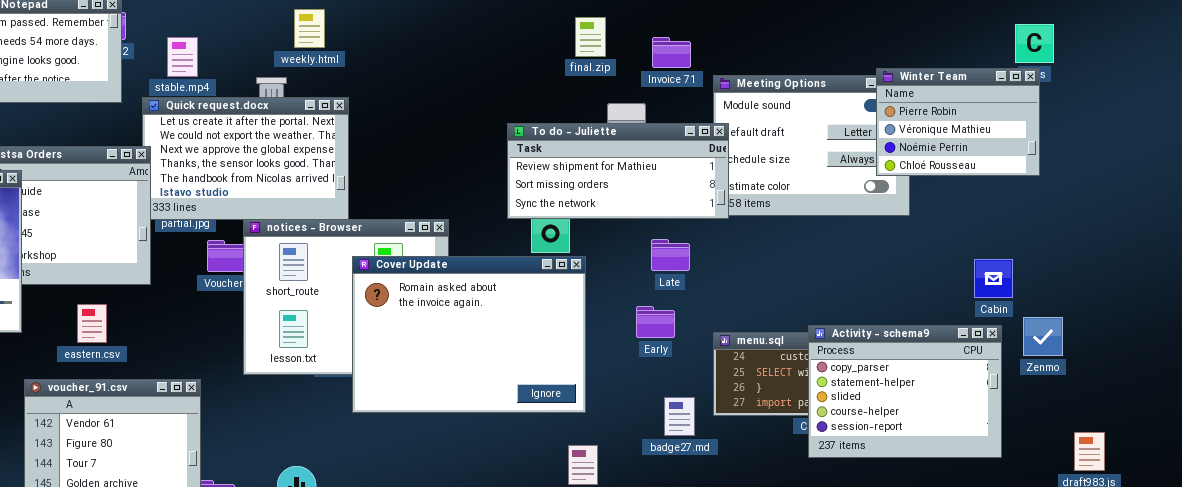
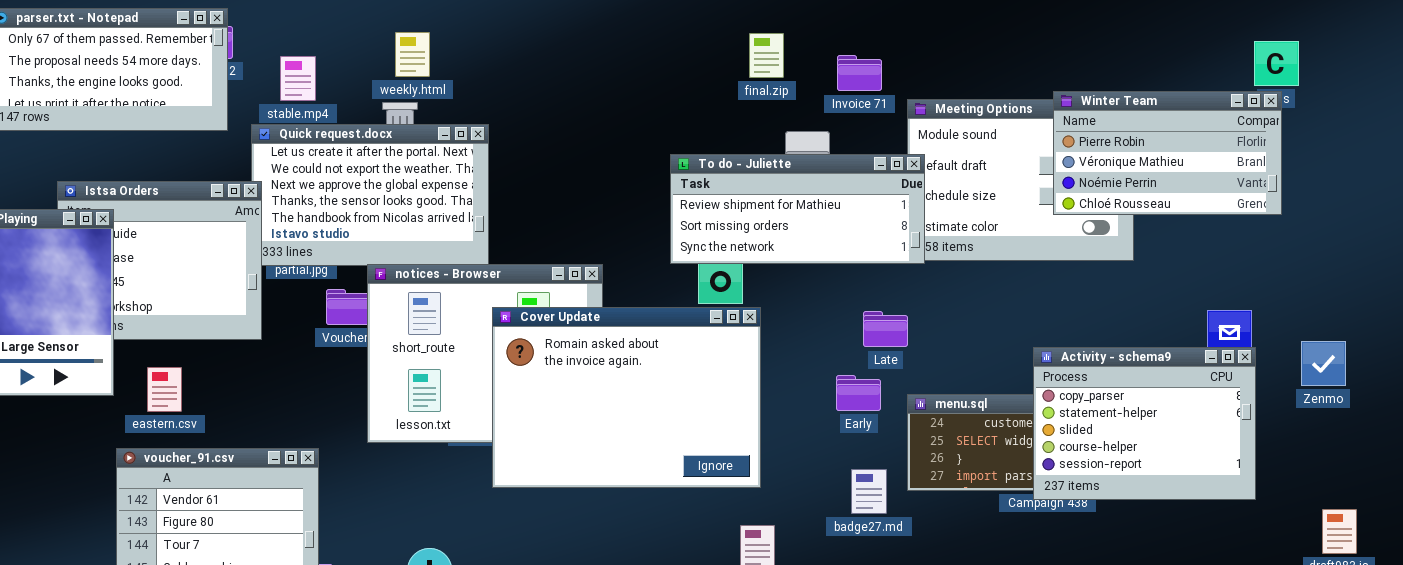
weekly.html: [294,9,325,48] -> [395,32,430,77], moved
Winter Team: [876,68,1040,176] -> [1053,91,1282,215], resized
Late: [651,239,690,271] -> [863,311,908,347], moved
eastern.csv: [77,304,107,343] -> [147,367,182,412], moved
Early: [636,306,675,338] -> [836,375,881,411], moved
Zenmo: [1023,317,1063,356] -> [1301,341,1346,386], moved
Activity - schema9: [808,325,1002,458] -> [1033,347,1256,500], moved

